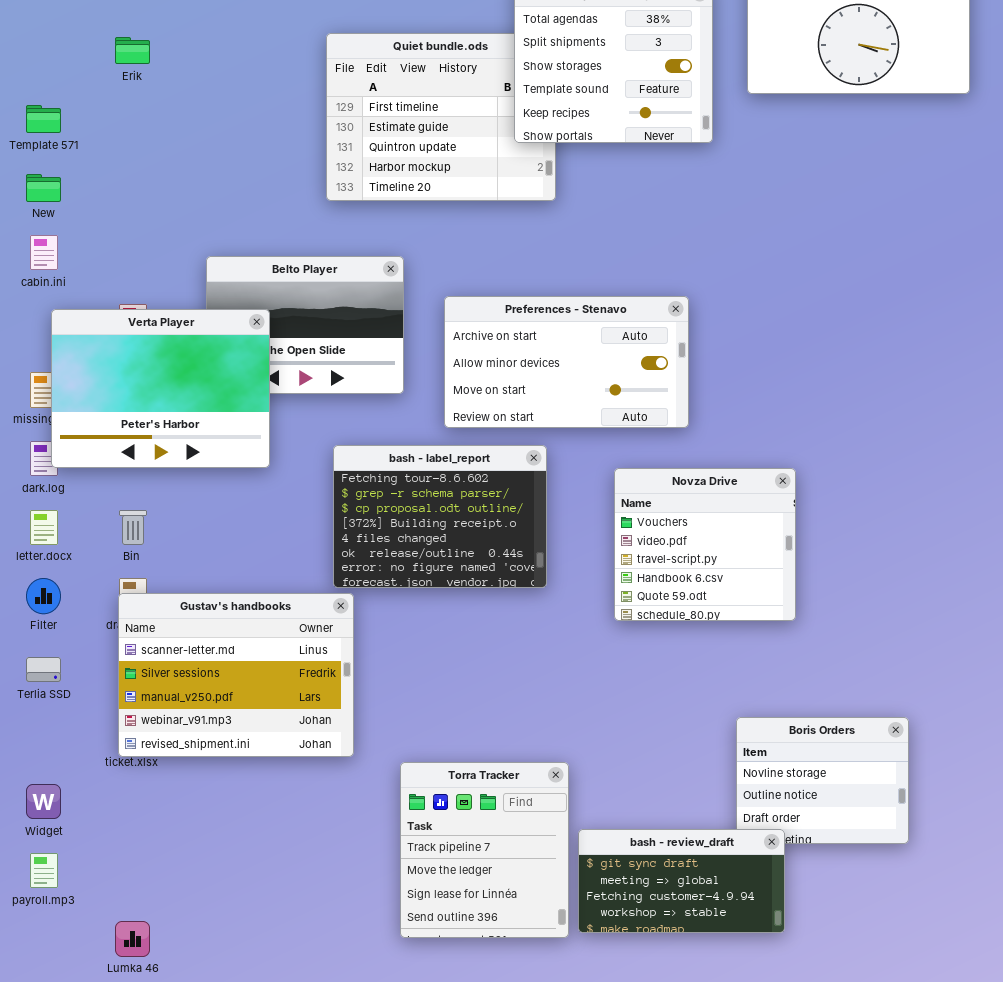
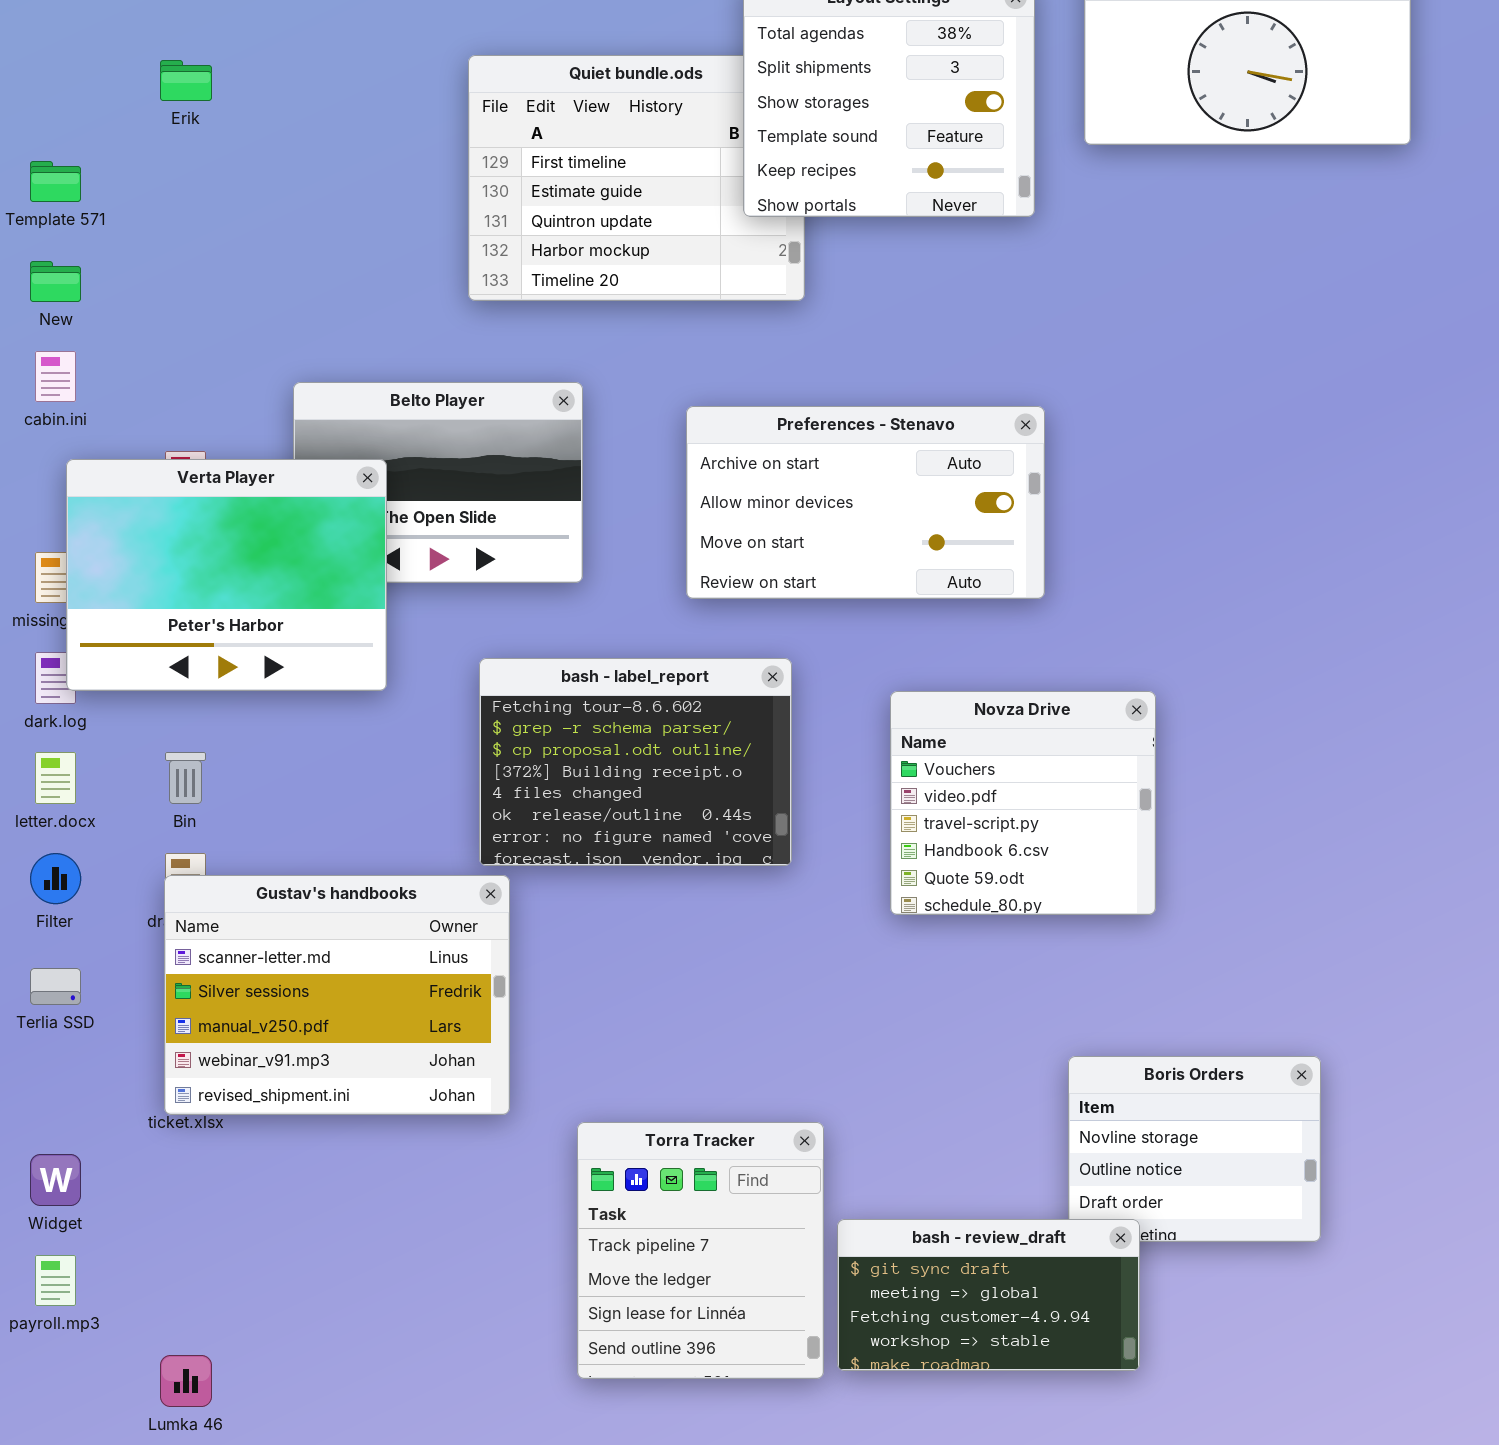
Preferences - Stenavo: [444,296,689,428] -> [686,406,1045,599], moved

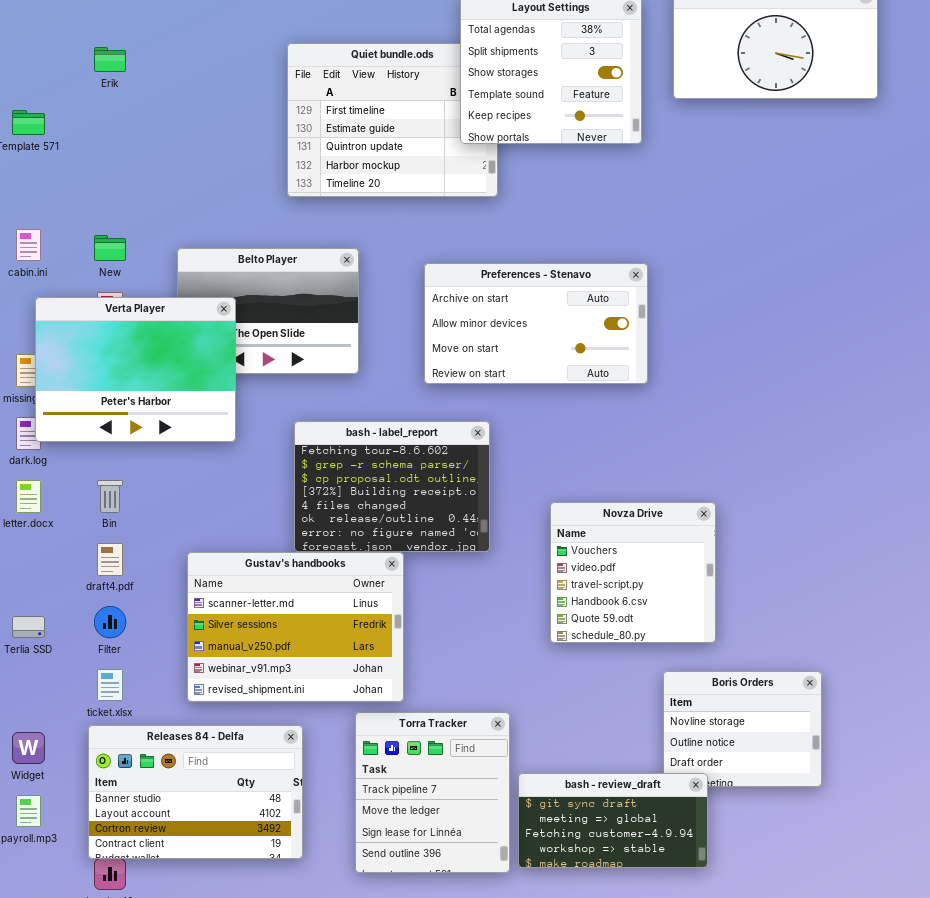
New: [30,261,81,302] -> [94,235,126,261], moved
Novza Drive: [890,691,1156,915] -> [550,502,716,643], moved
Filter: [30,853,81,904] -> [94,606,126,638], moved
Gustav's handbooks: [164,875,510,1115] -> [187,552,404,702], moved
Releases 84 - Delfa: none -> [88,725,303,859], opened

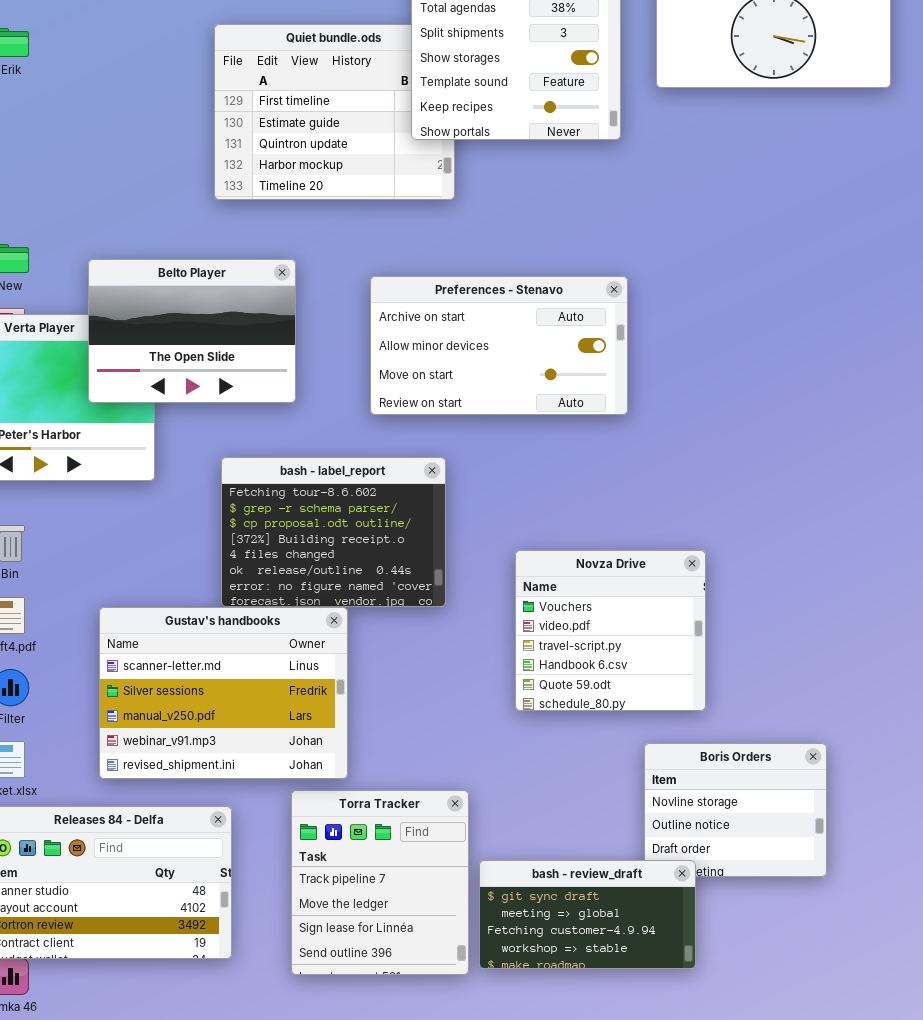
Belto Player: [177,248,359,374] -> [88,259,296,403], raised

